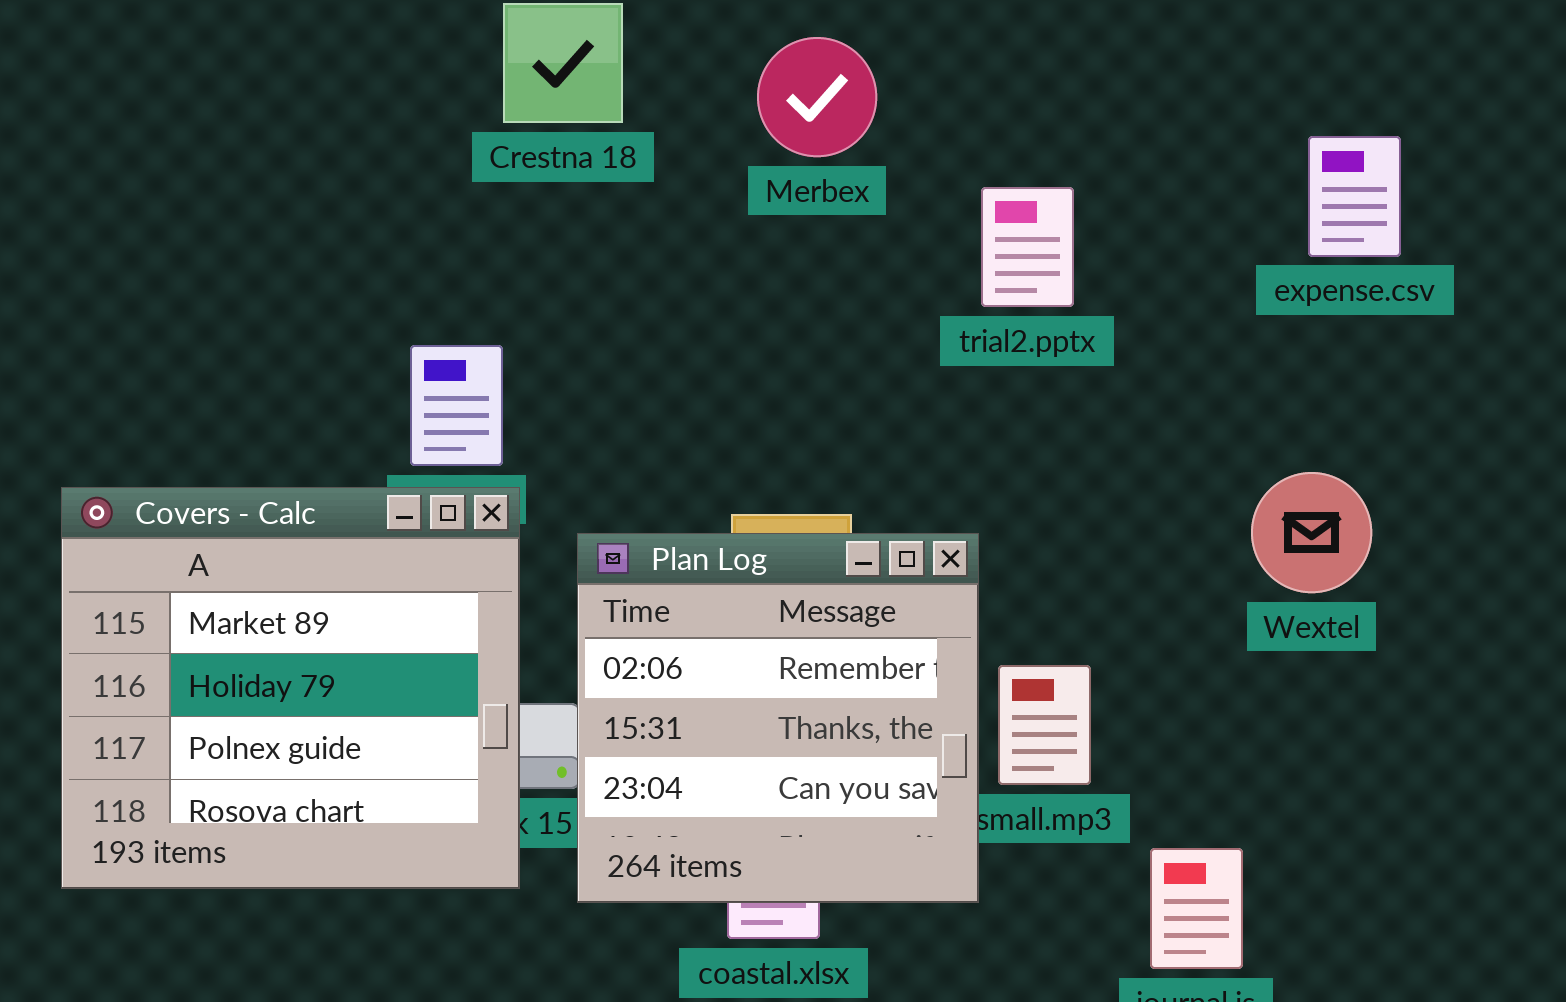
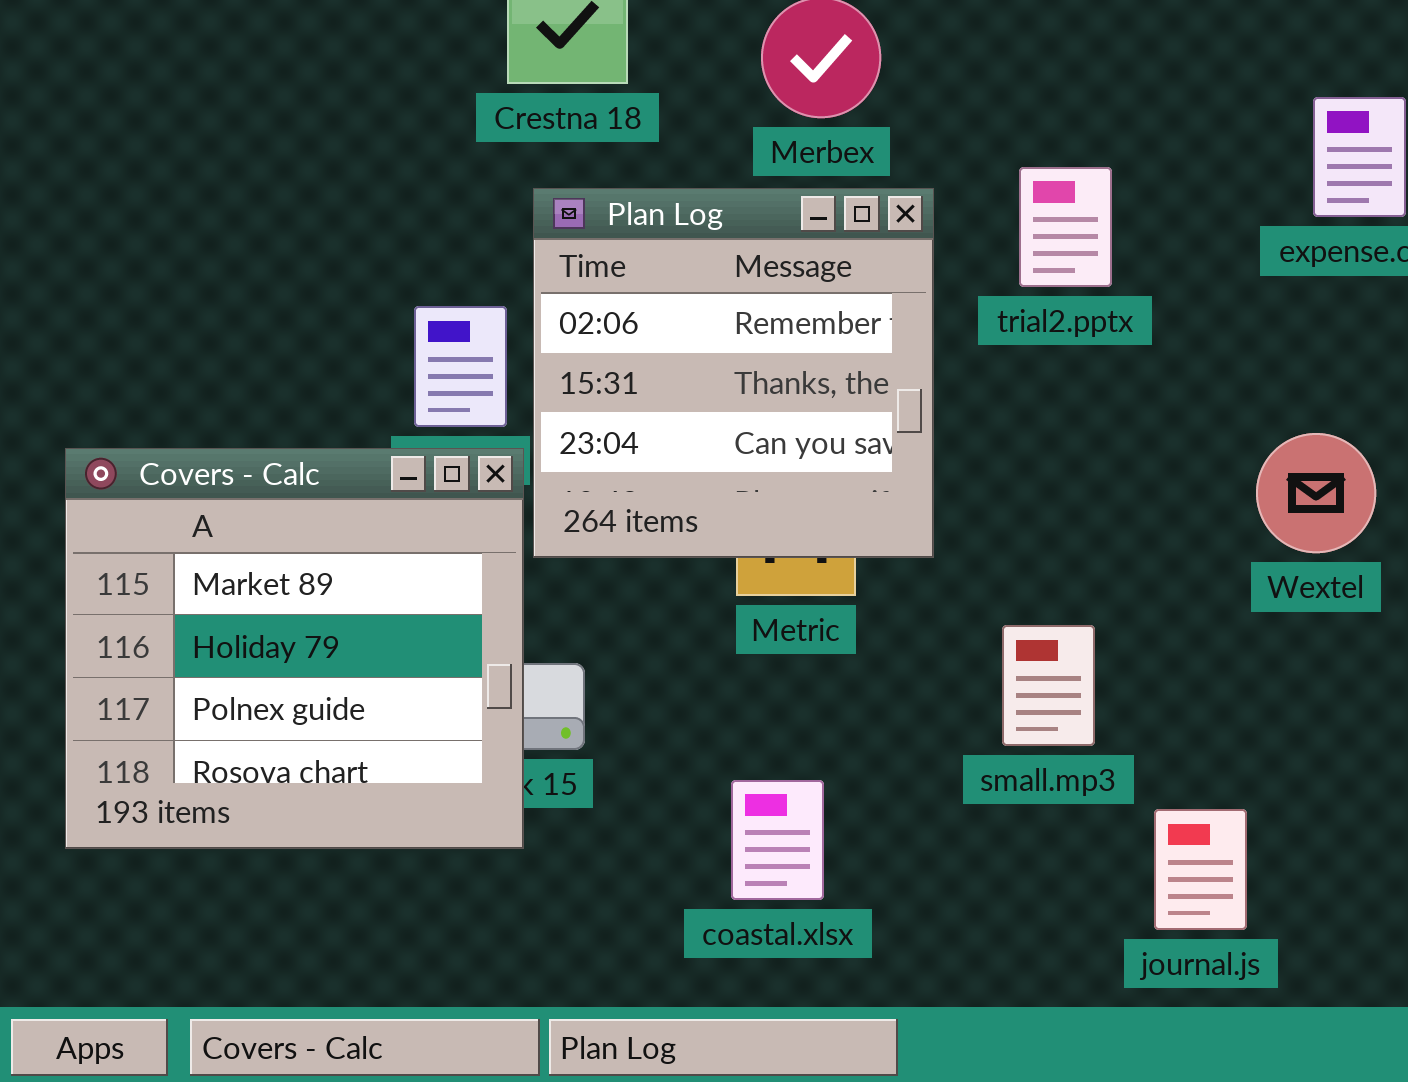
trial2.pptx: [981,187,1074,307] -> [1019,167,1112,287], moved
Plan Log: [577,533,979,903] -> [533,188,934,558], moved

